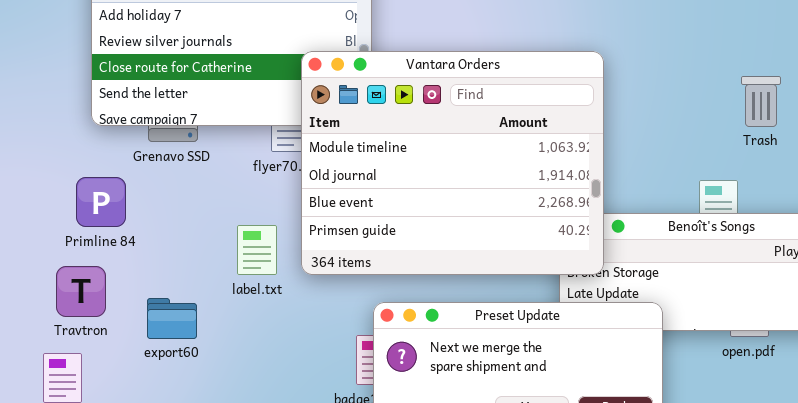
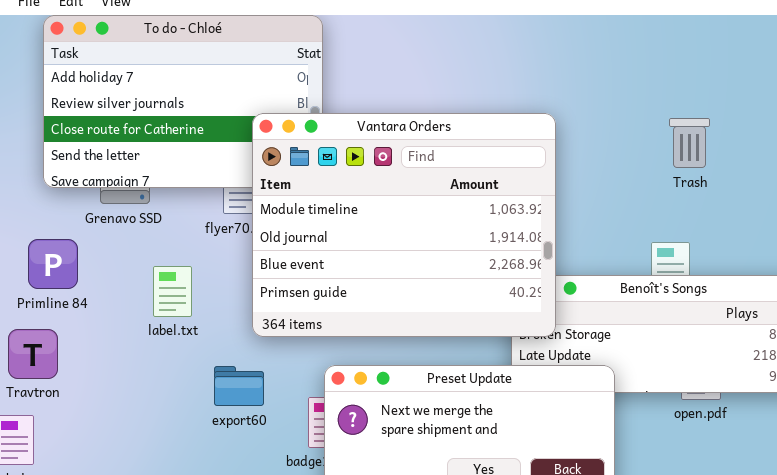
Trash: [741,76,781,127] -> [669,118,710,168], moved
label.txt: [237,225,277,275] -> [153,266,192,317], moved
export60: [147,298,197,339] -> [214,366,264,406], moved

